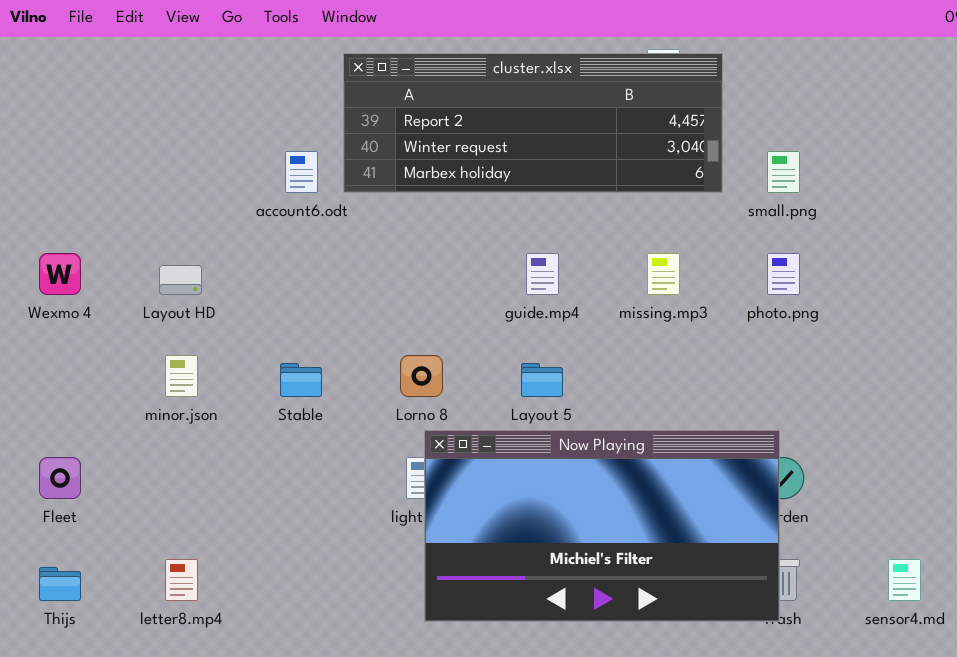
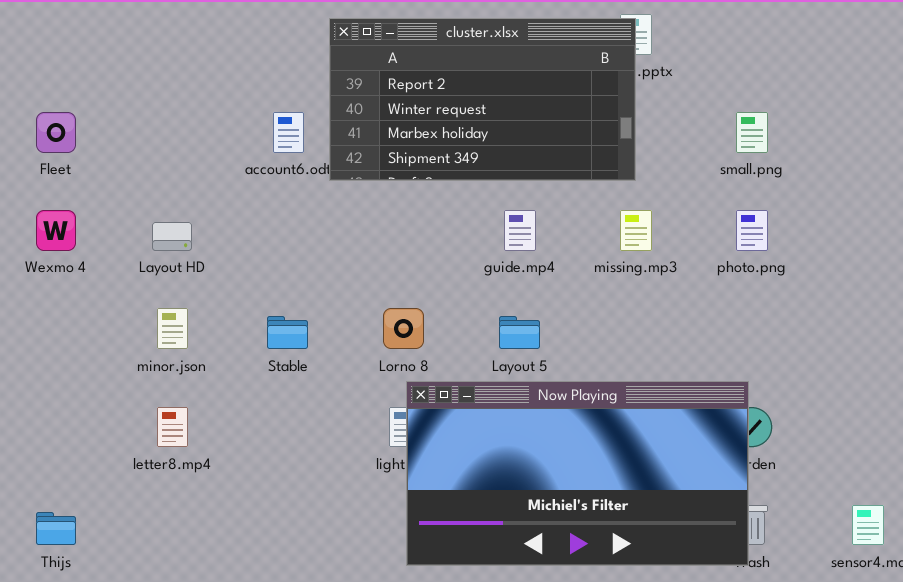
cluster.xlsx: [343,53,723,193] -> [329,18,636,181], resized
Fleet: [39,457,81,499] -> [36,112,76,153], moved
letter8.mp4: [165,559,198,601] -> [157,407,188,447], moved

